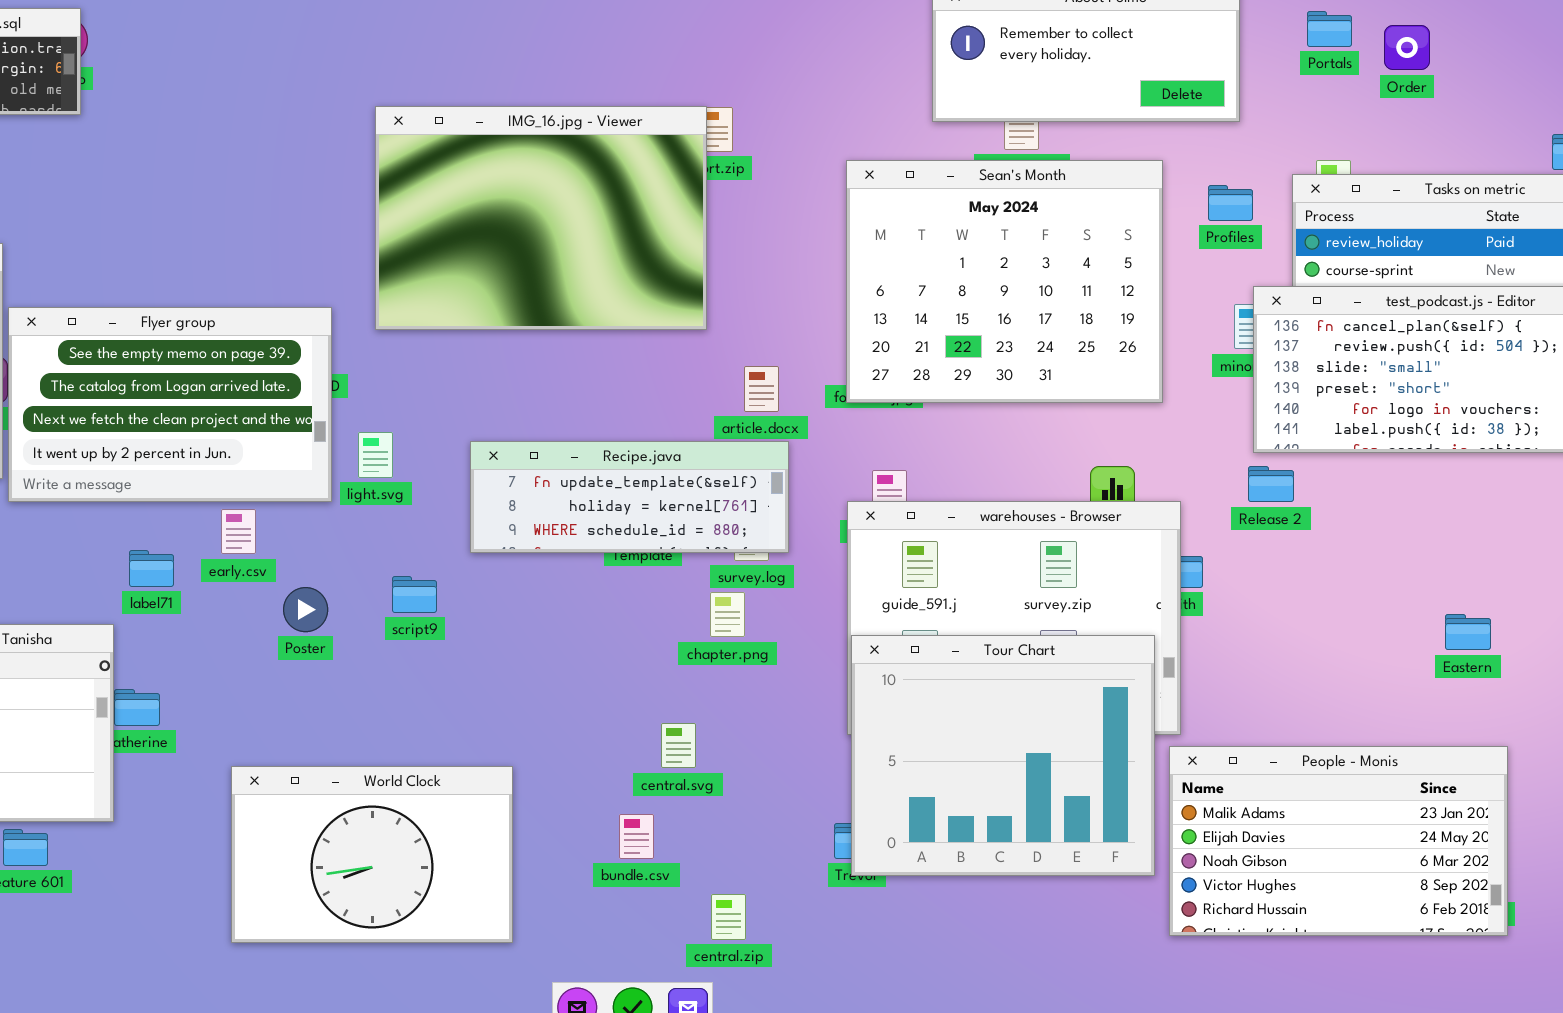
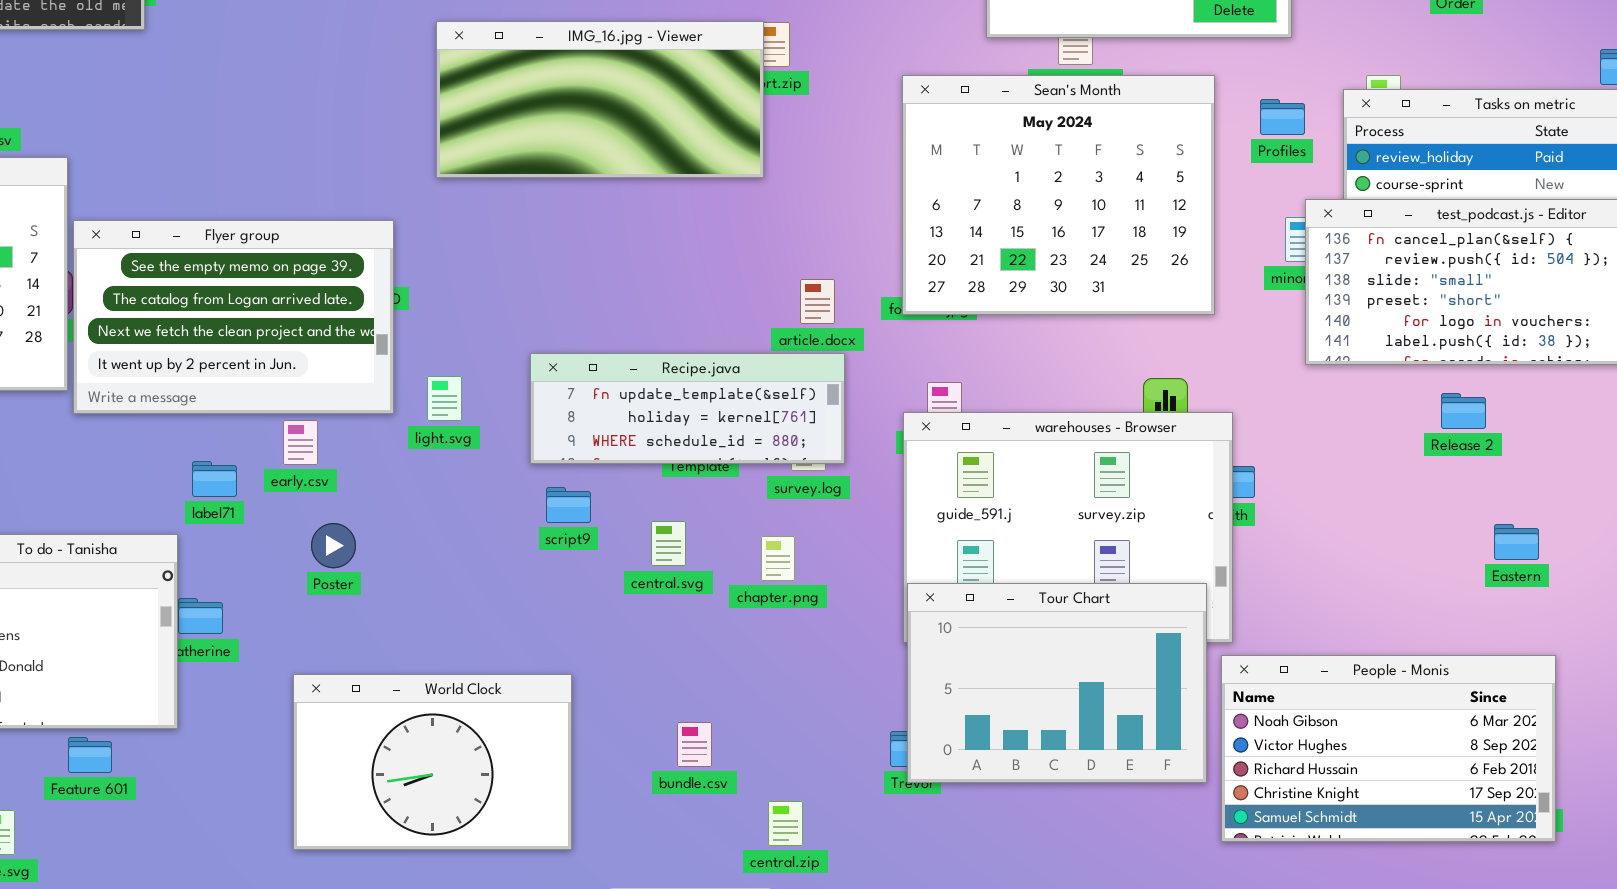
IMG_16.jpg - Viewer: [375,106,707,330] -> [436,21,764,178], resized
light.svg: [358,432,393,478] -> [427,376,462,421], moved
Release 2: [1248,466,1294,502] -> [1441,393,1486,429], moved
script9: [392,576,437,613] -> [546,487,591,523], moved
Poster: [283,587,328,632] -> [311,523,356,568], moved
chapter.png: [710,592,745,637] -> [761,536,795,581], moved
Tour Chart: [851,635,1155,876] -> [907,583,1207,783], resized
central.svg: [661,723,696,768] -> [651,521,686,566], moved
People - Monis: [1169,746,1508,936] -> [1221,655,1556,842], scrolled down 2 rows

